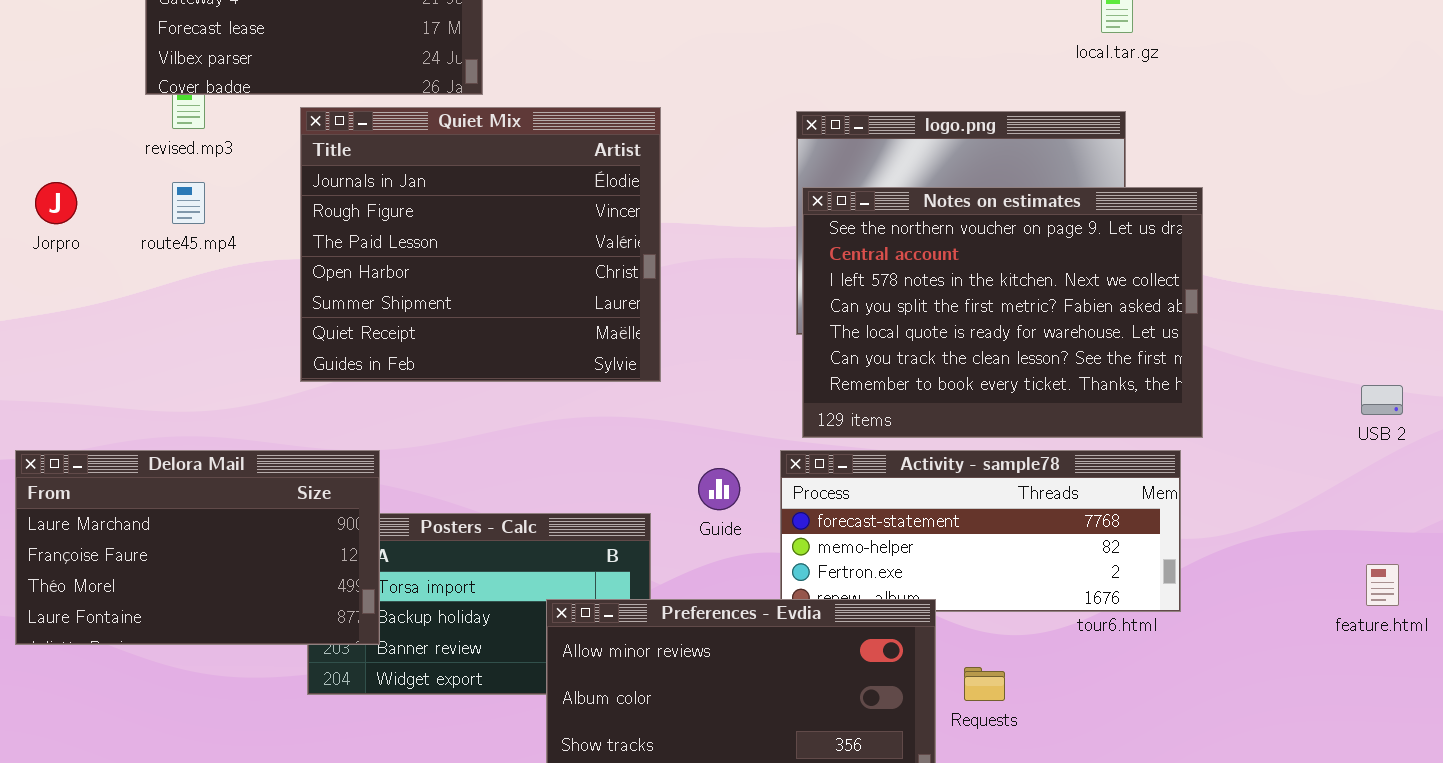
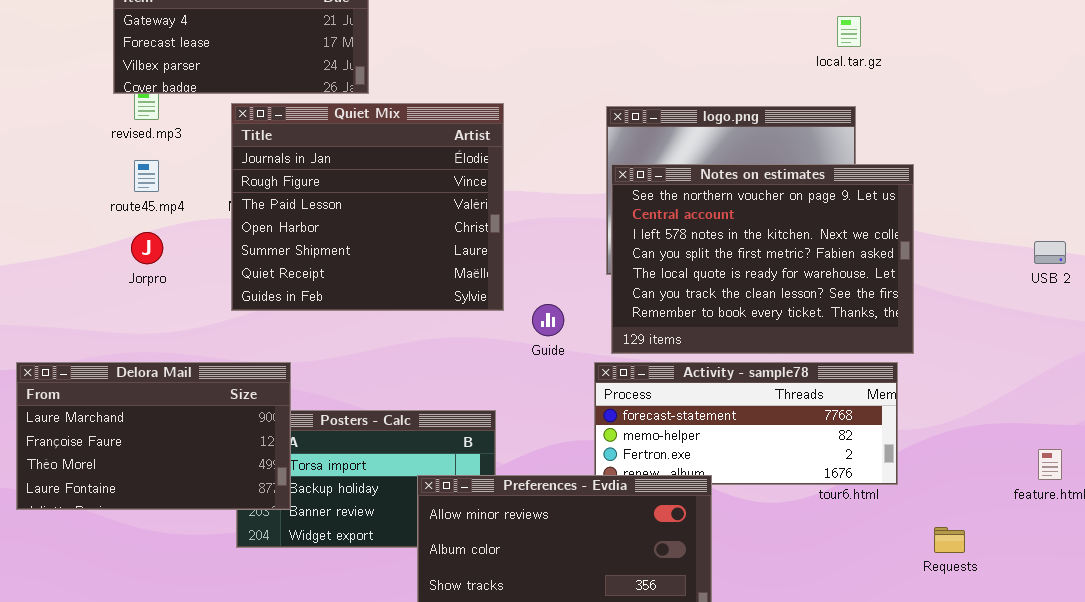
Jorpro: [35,182,77,224] -> [131,232,163,264], moved
USB 2: [1361,385,1403,415] -> [1034,241,1066,264], moved
Guide: [698,468,740,510] -> [532,304,564,336], moved
Requests: [964,667,1005,701] -> [934,527,965,553], moved

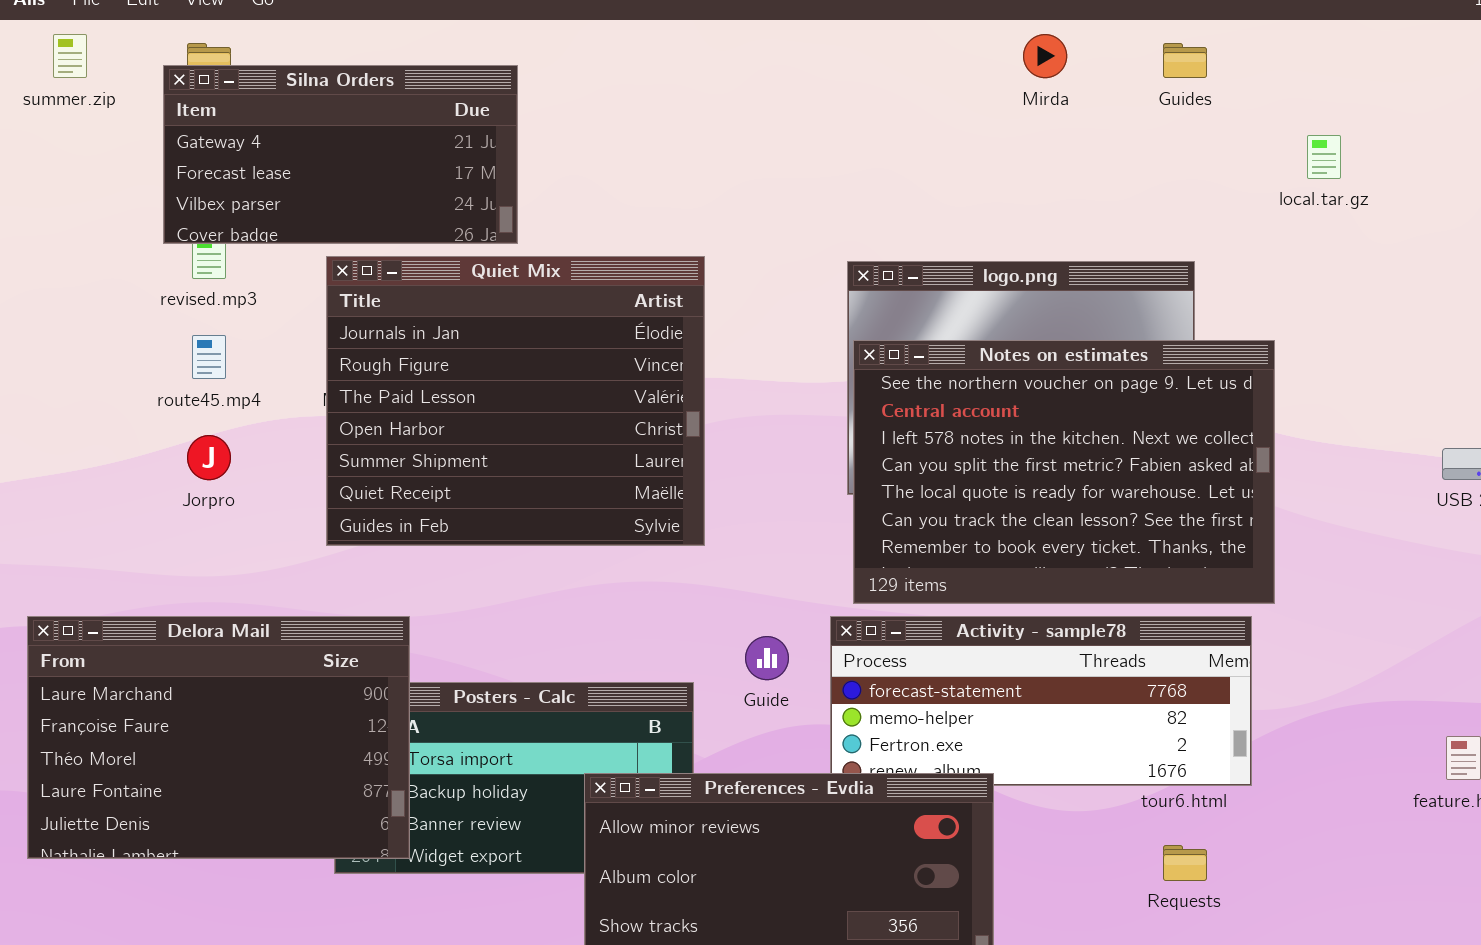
local.tar.gz: [837,16,861,47] -> [1307,135,1341,179], moved
Guide: [532,304,564,336] -> [745,636,789,680], moved
Delora Mail: [16,362,291,510] -> [27,616,410,859], resized
Requests: [934,527,965,553] -> [1163,845,1207,881], moved

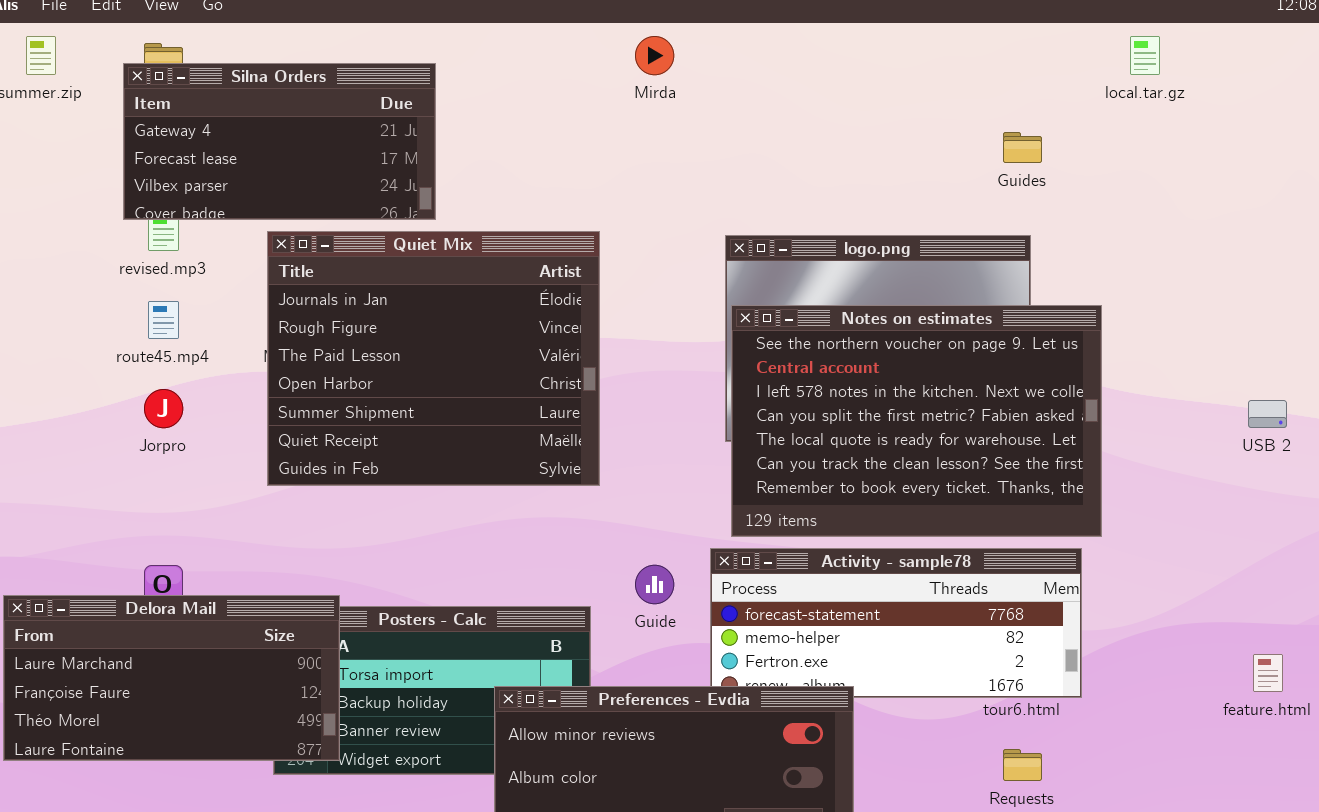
Mirda: [1023,34,1067,78] -> [635,36,674,75], moved
Guides: [1163,43,1207,78] -> [1003,132,1042,163], moved
local.tar.gz: [1307,135,1341,179] -> [1130,36,1160,75], moved
Delora Mail: [27,616,410,859] -> [3,595,340,761], resized

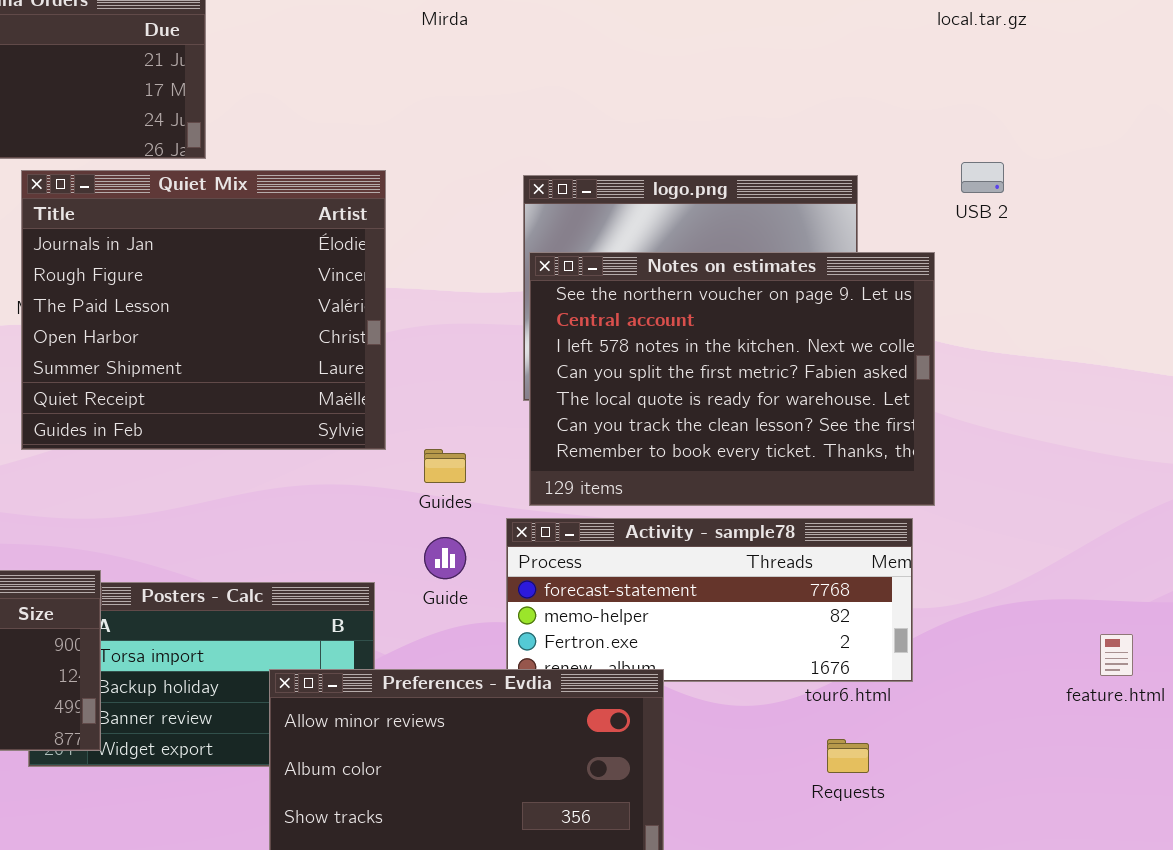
Guides: [1003,132,1042,163] -> [424,449,466,483], moved
USB 2: [1248,400,1287,428] -> [961,162,1004,193], moved

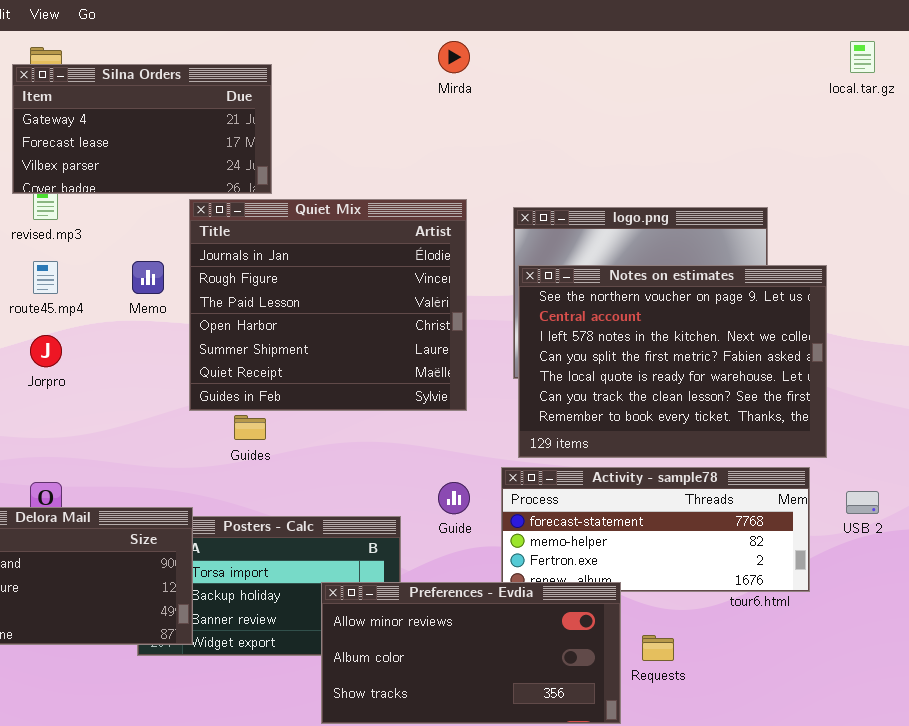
USB 2: [961,162,1004,193] -> [846,491,879,514], moved
Quiet Mix: [21,170,386,450] -> [189,199,467,411], moved
Guides: [424,449,466,483] -> [234,415,266,440], moved
Requests: [827,739,869,773] -> [642,635,674,661], moved

